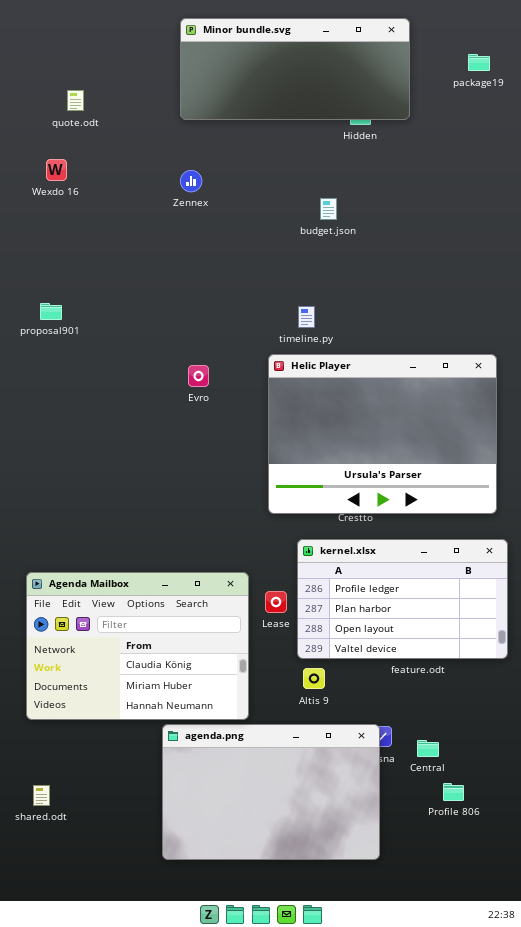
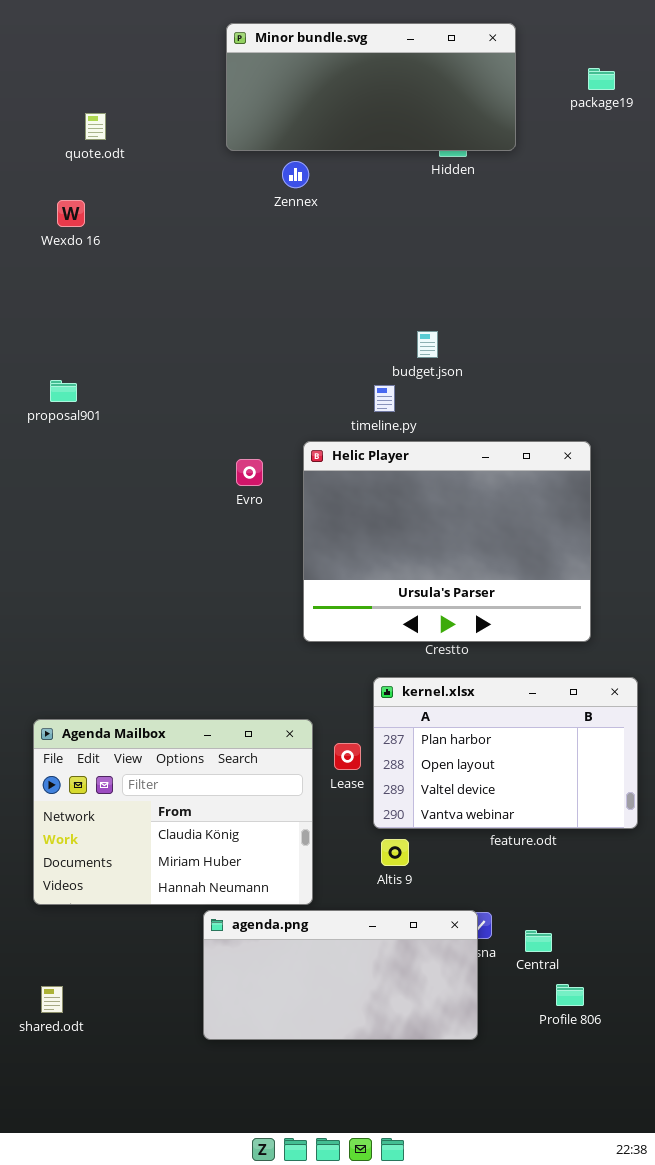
Zennex: [180,170,202,192] -> [282,161,309,188], moved
budget.json: [320,198,337,220] -> [417,331,438,358], moved
Helic Player: [268,354,497,514] -> [303,441,591,642], moved
kernel.xlsx: [297,539,508,659] -> [373,677,638,829], scrolled down 1 row
agenda.png: [162,724,380,860] -> [203,910,478,1040], resized

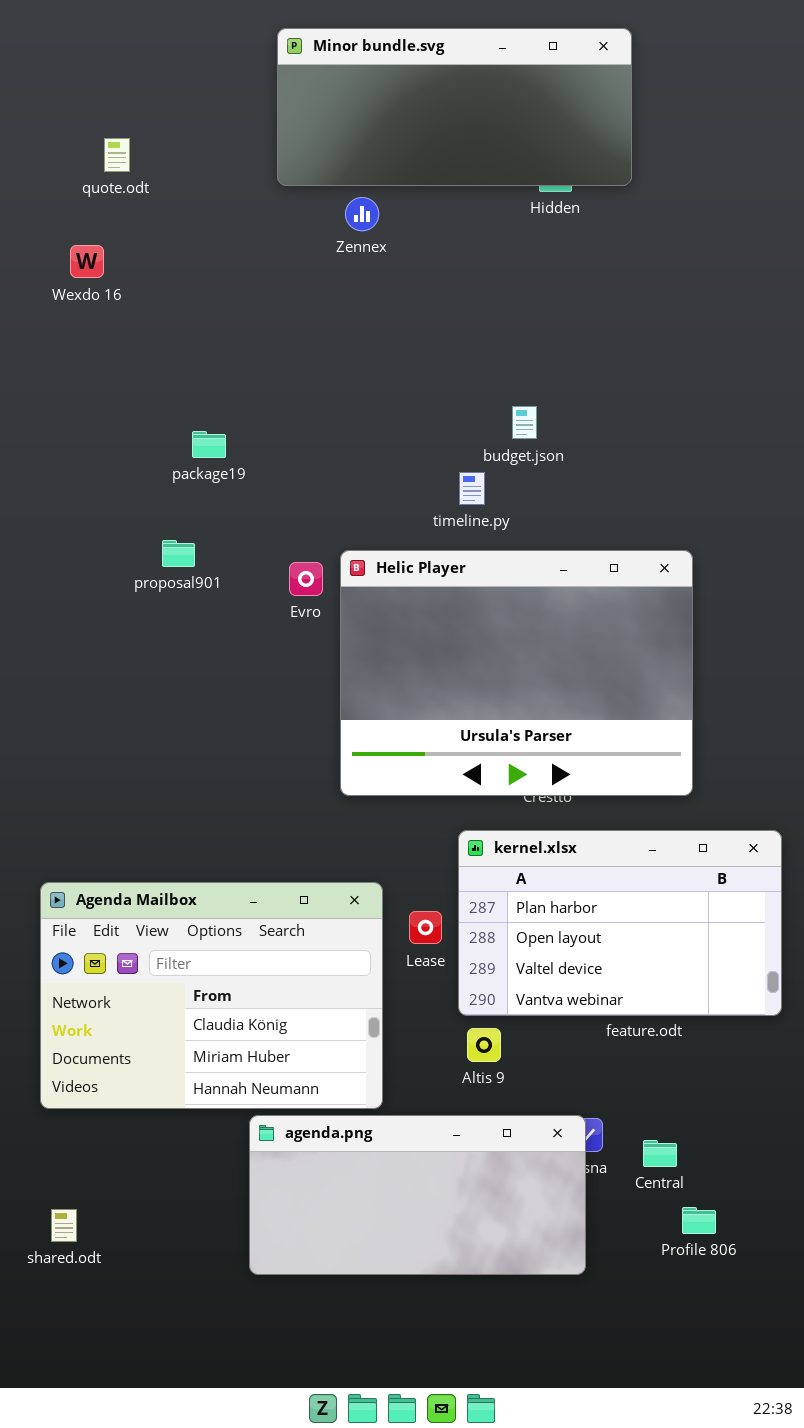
package19: [588,68,615,90] -> [192,431,226,458], moved
proposal901: [50,380,77,402] -> [162,540,195,567], moved
Helic Player: [303,441,591,642] -> [340,550,693,796], moved

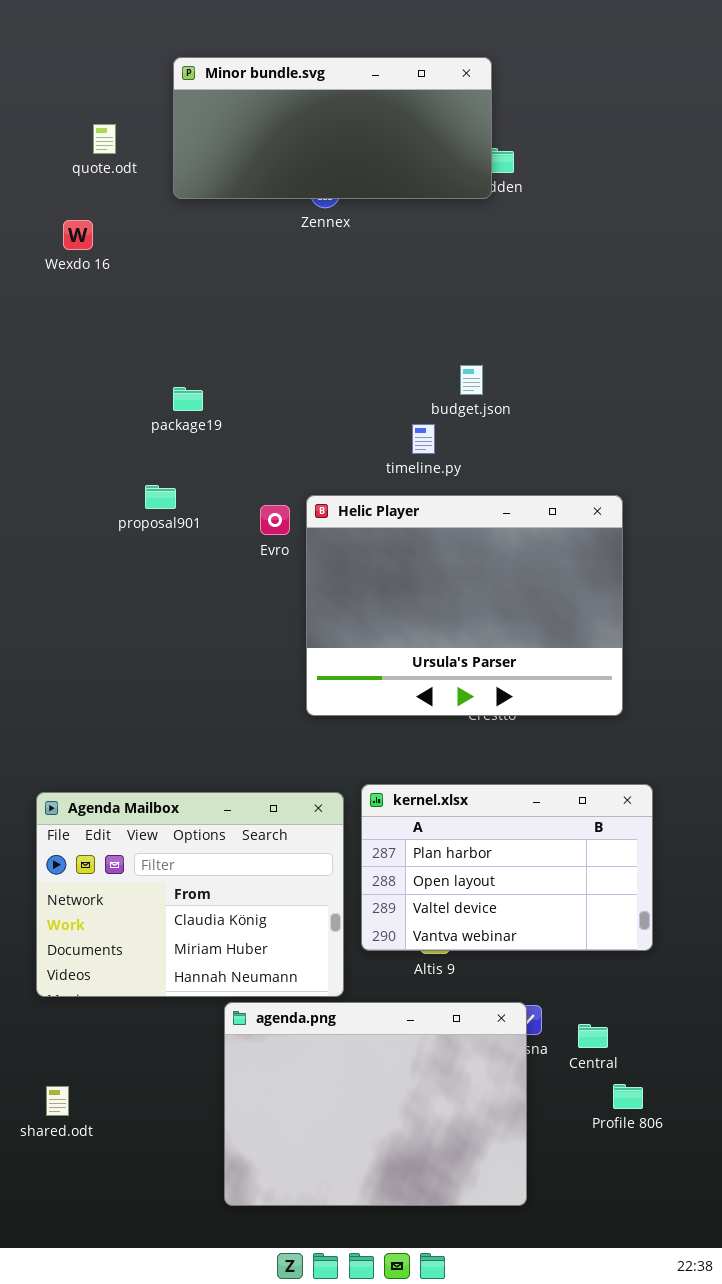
Minor bundle.svg: [277,28,632,186] -> [173,57,492,199], moved
kernel.xlsx: [458,830,782,1016] -> [361,784,653,951], moved
agenda.png: [249,1115,586,1275] -> [224,1002,527,1206], resized

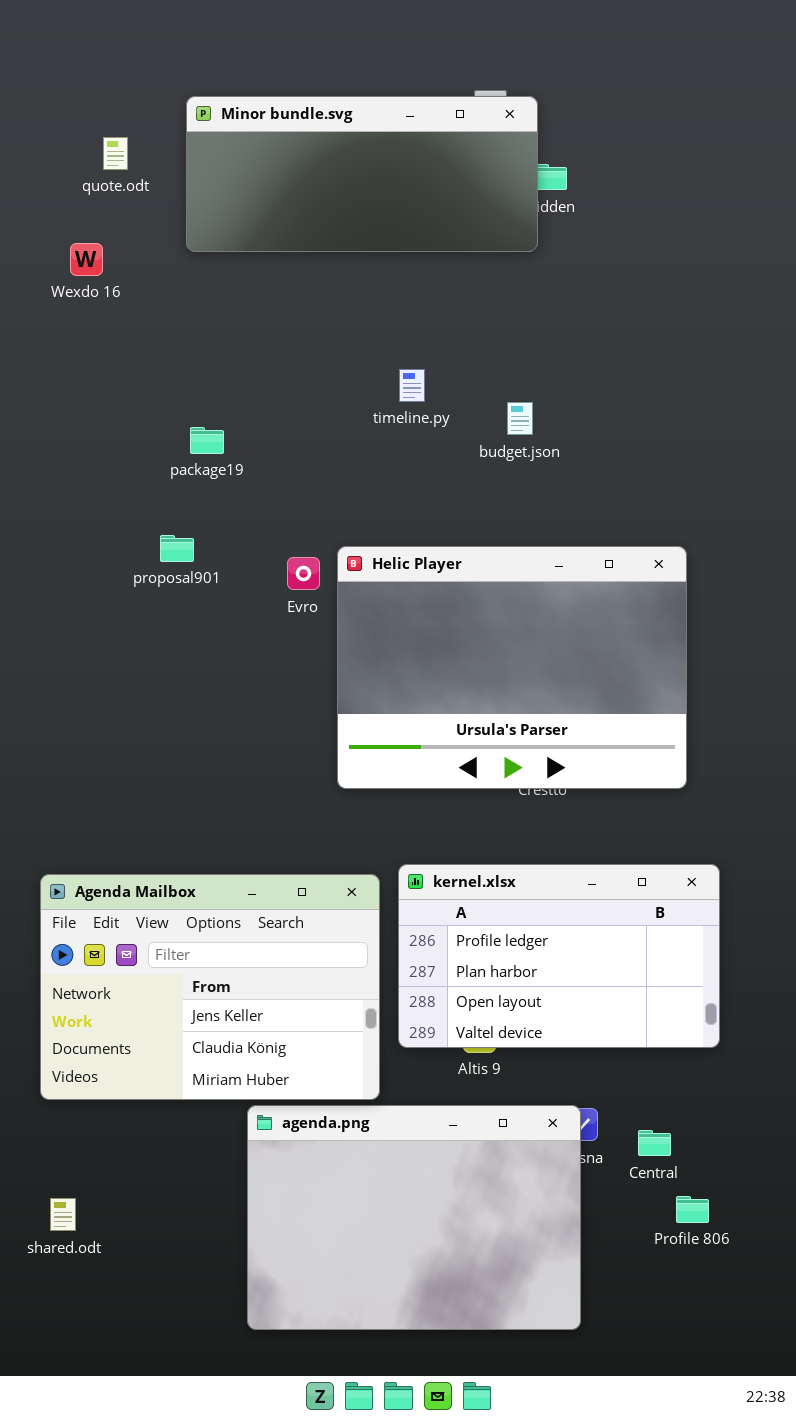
Minor bundle.svg: [173,57,492,199] -> [186,96,538,252], moved
timeline.py: [412,424,435,454] -> [399,369,425,402], moved
kernel.xlsx: [361,784,653,951] -> [398,864,720,1048], scrolled up 1 row
Agenda Mailbox: [36,792,344,997] -> [40,874,380,1100], scrolled up 1 row

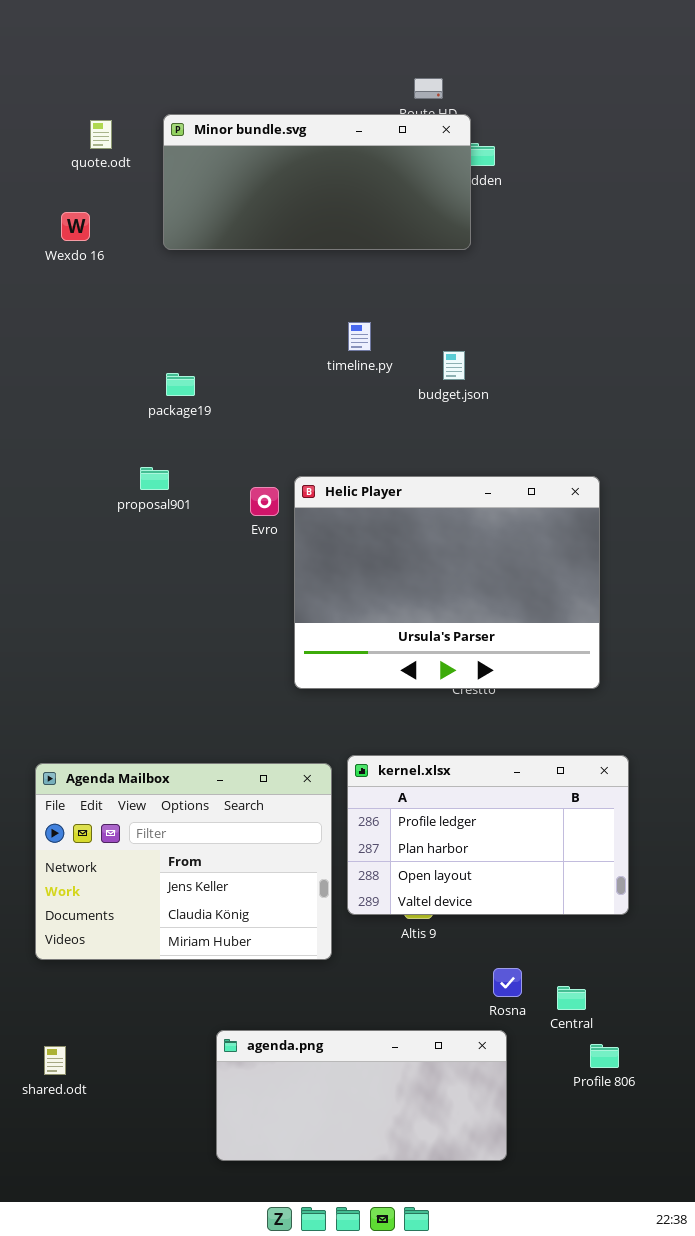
Minor bundle.svg: [186,96,538,252] -> [163,114,471,250], moved
agenda.png: [247,1105,581,1330] -> [216,1030,507,1161], resized

